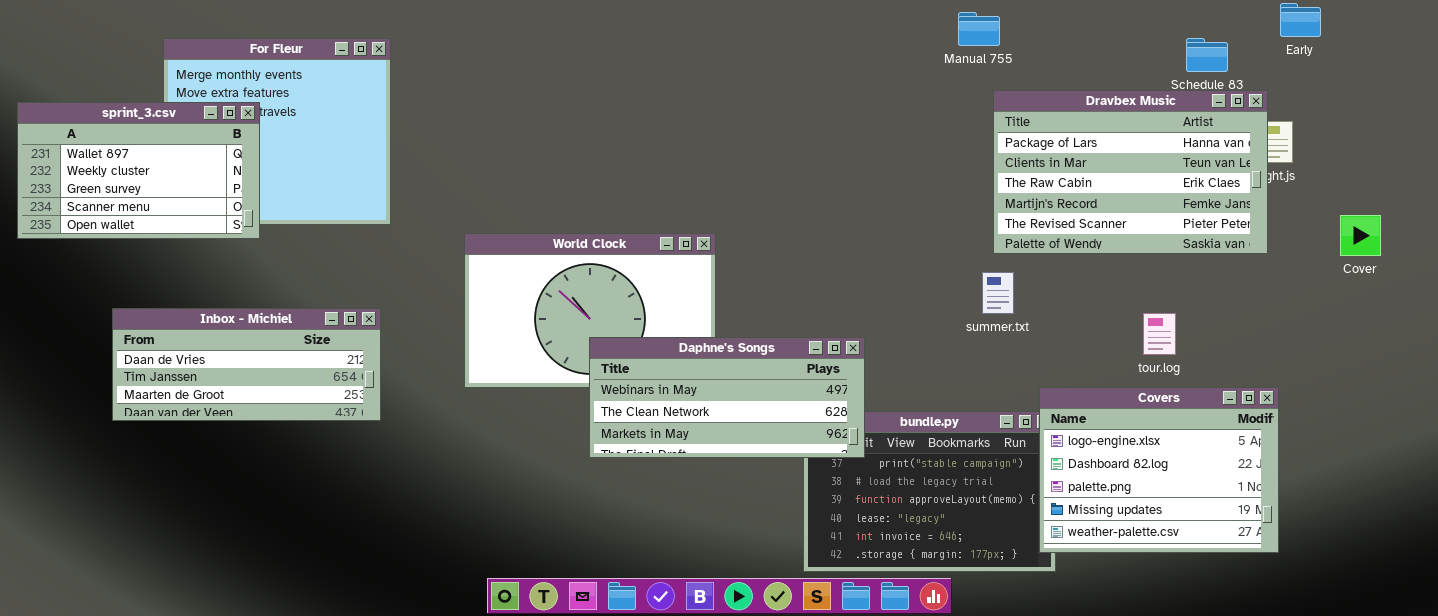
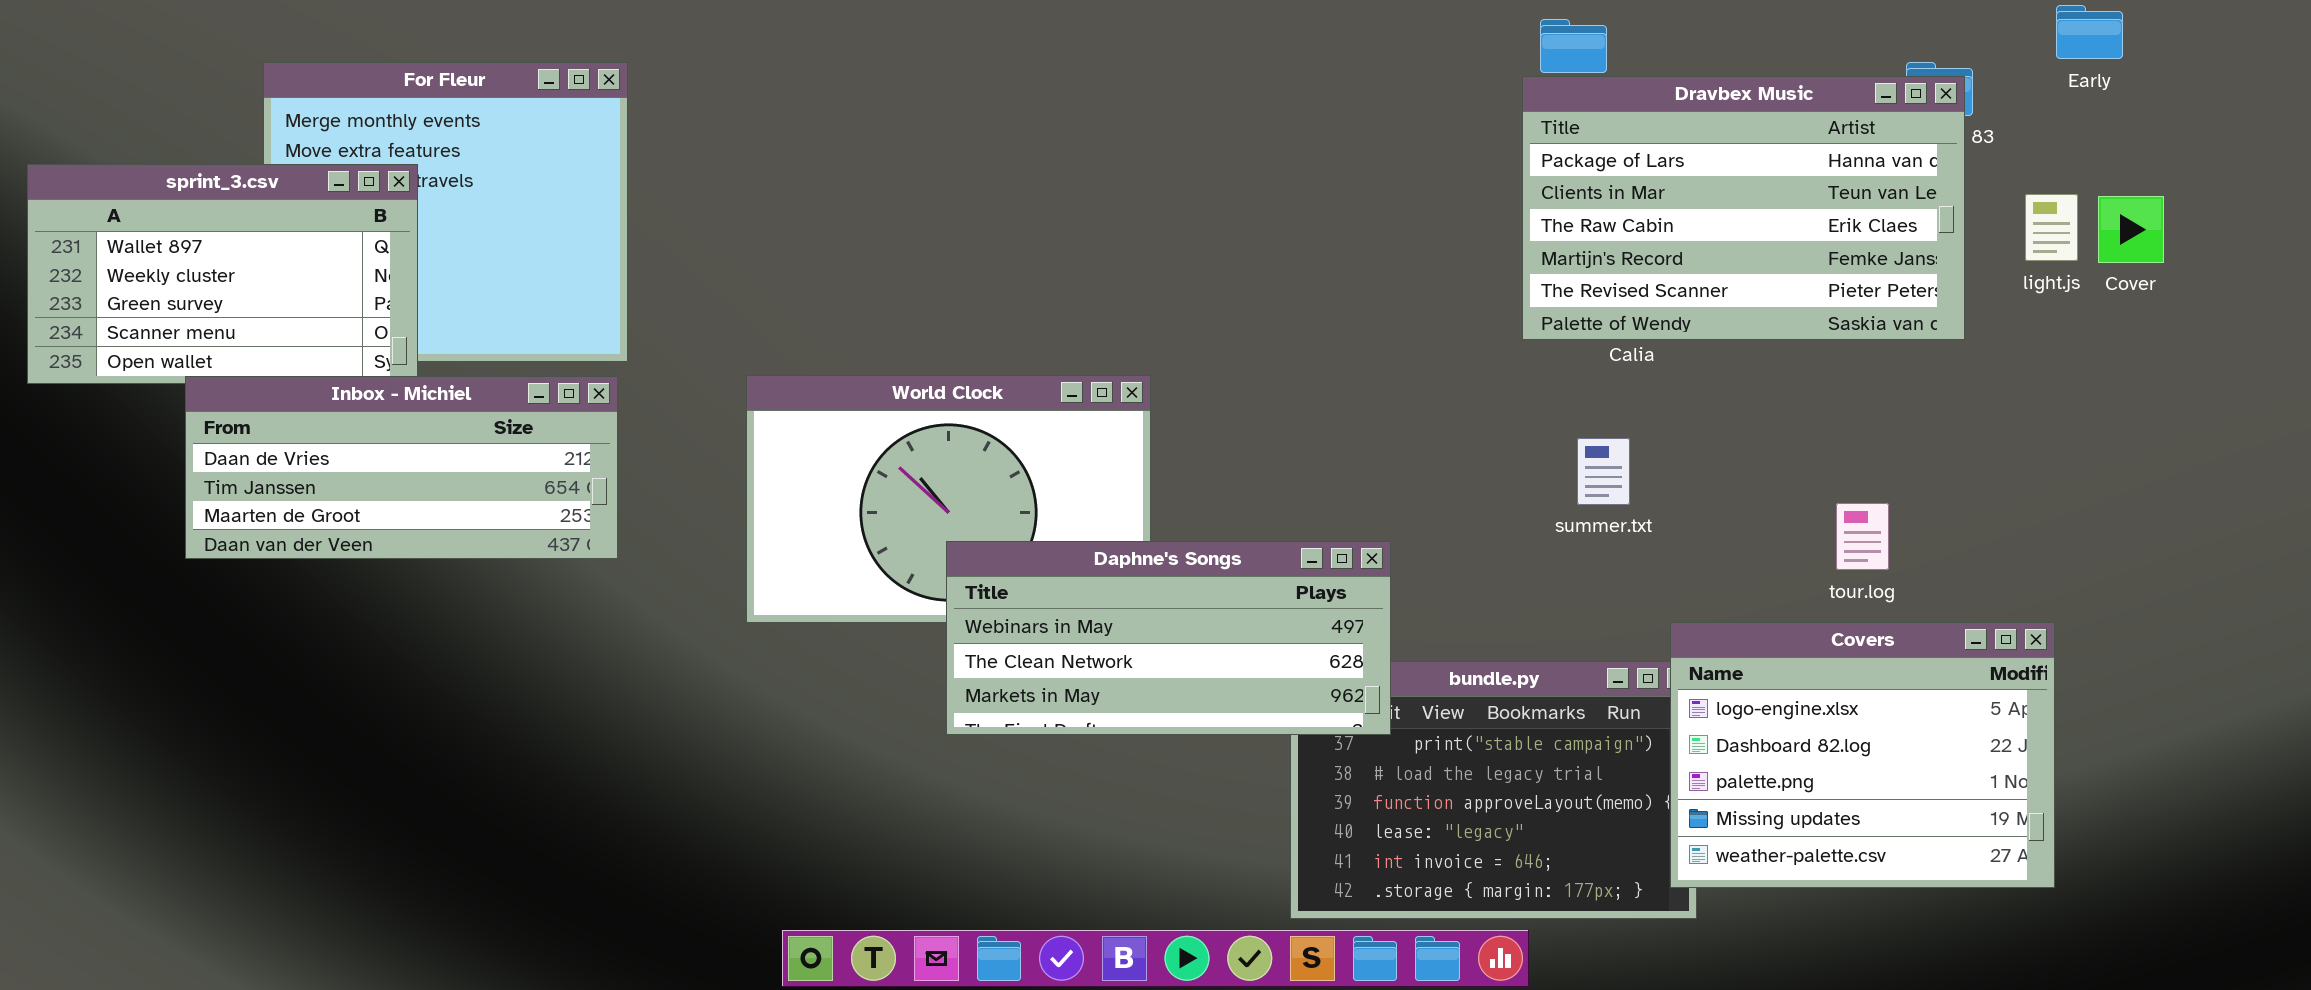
Dravbex Music: [993,90,1268,254] -> [1522,76,1965,340], moved
Cover: [1340,215,1381,256] -> [2098,196,2164,263], moved
Inbox - Michiel: [112,308,381,421] -> [185,376,618,559], moved

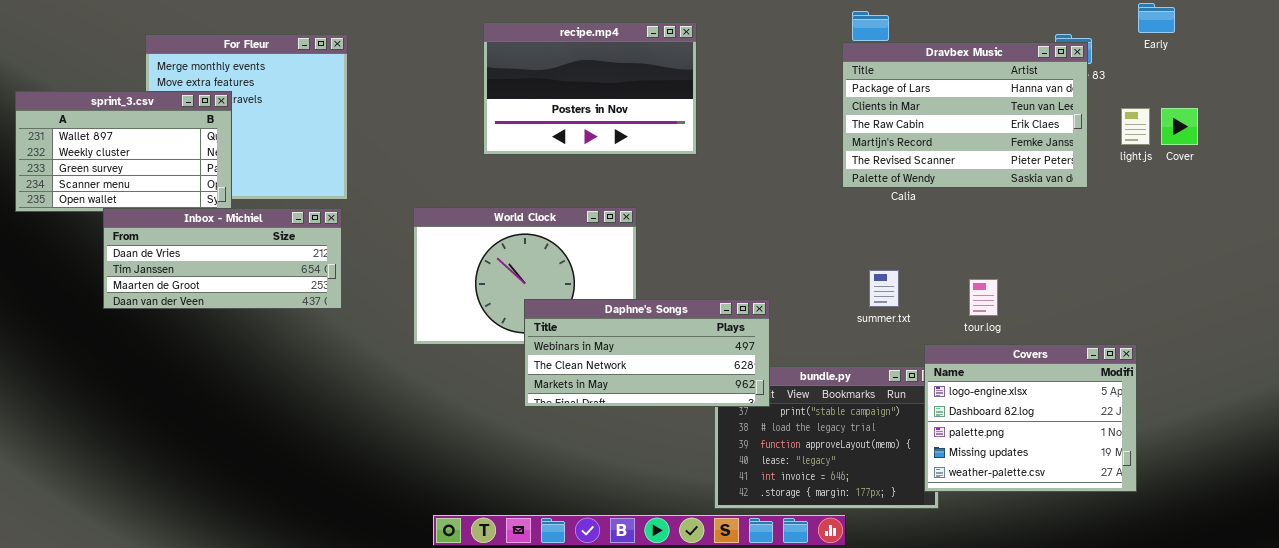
recipe.mp4: none -> [483,22,697,155], opened
summer.txt: [1577,438,1630,505] -> [869,270,899,307], moved
tour.log: [1836,503,1889,570] -> [969,279,998,316], moved

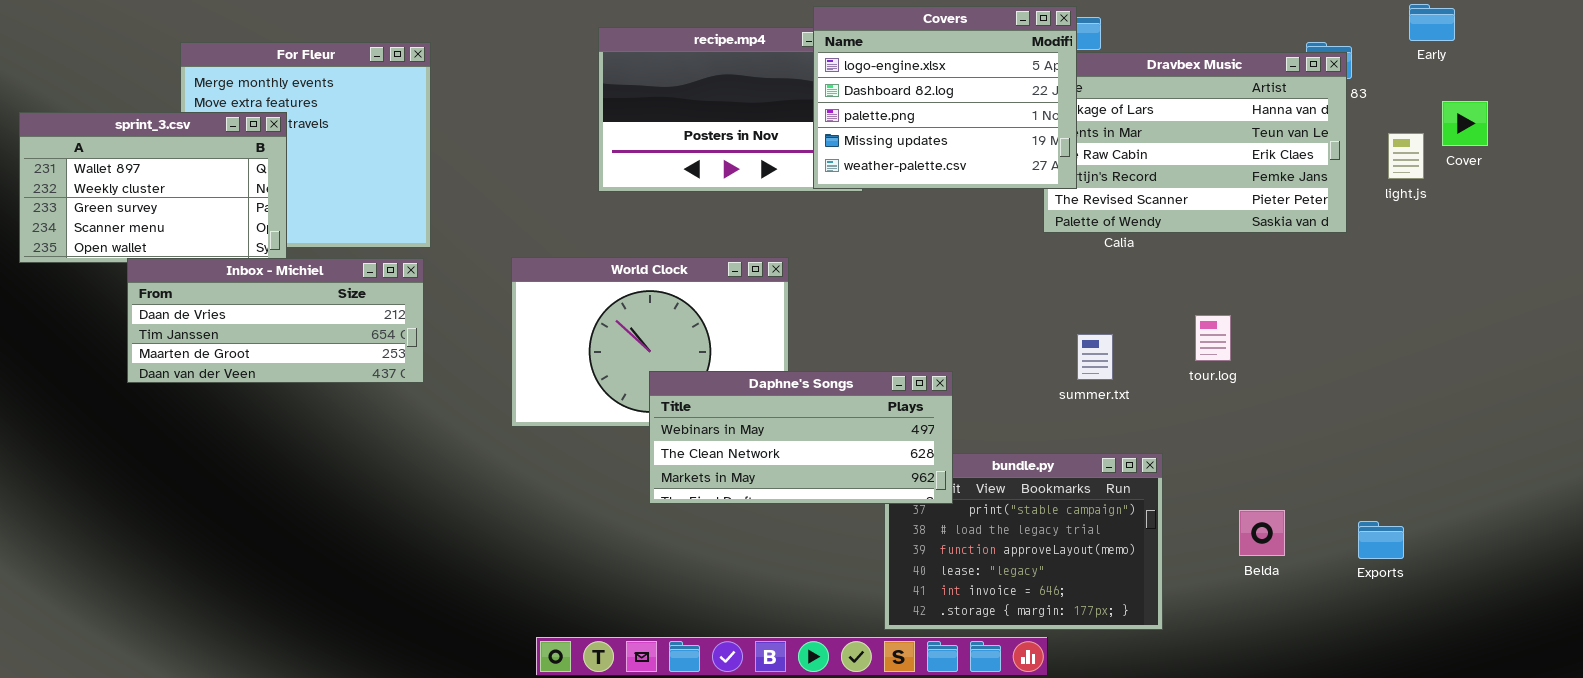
Cover: [1161,108,1198,145] -> [1442,101,1488,146], moved
tour.log: [969,279,998,316] -> [1195,315,1231,361], moved
Covers: [924,344,1137,492] -> [813,6,1077,189], moved

